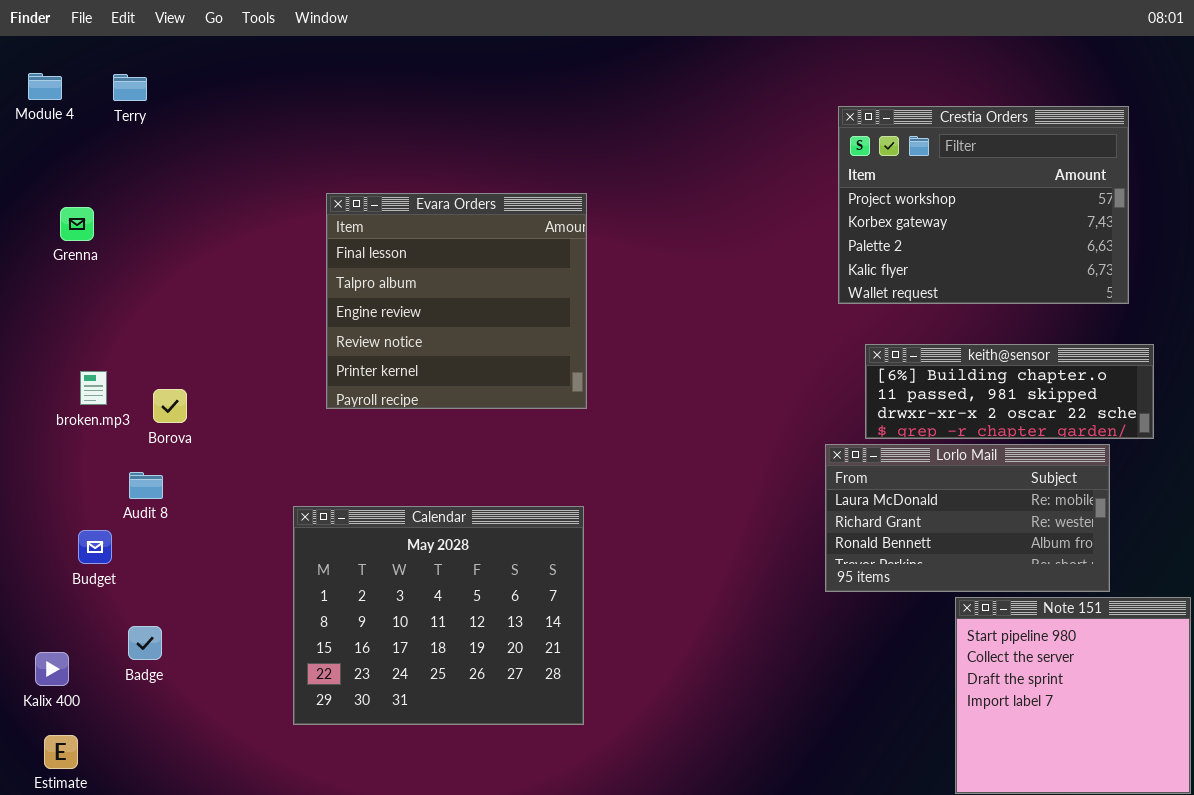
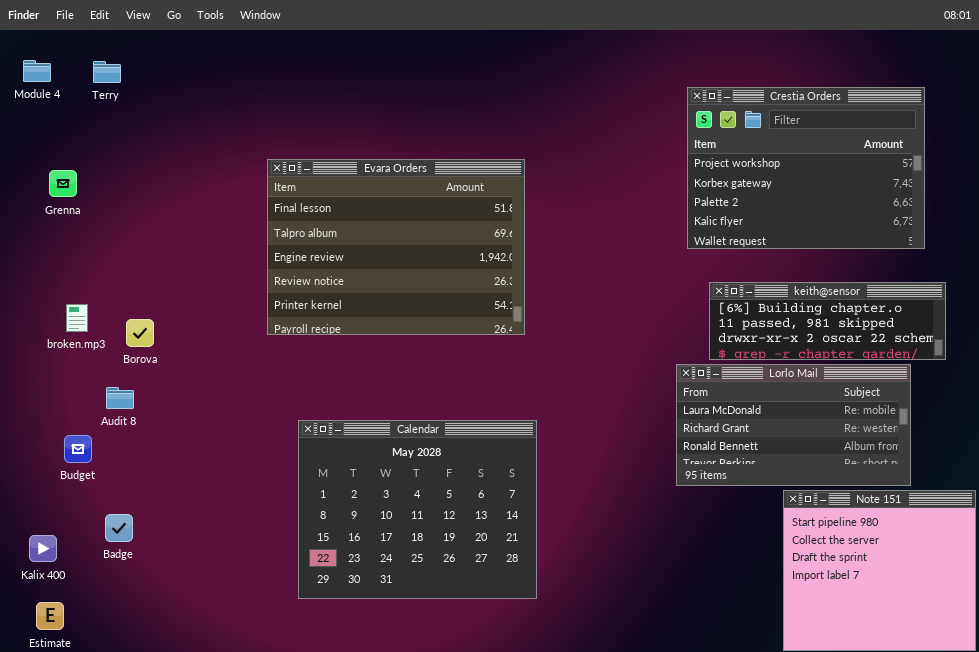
Evara Orders: [326,193,587,409] -> [267,159,525,335], resized
Calendar: [293,506,584,725] -> [298,420,537,599], moved

